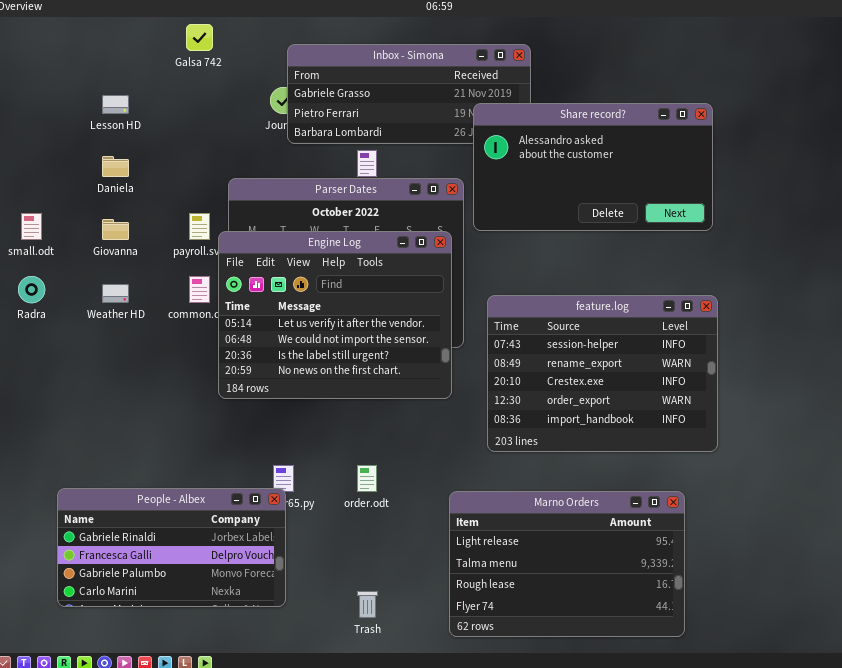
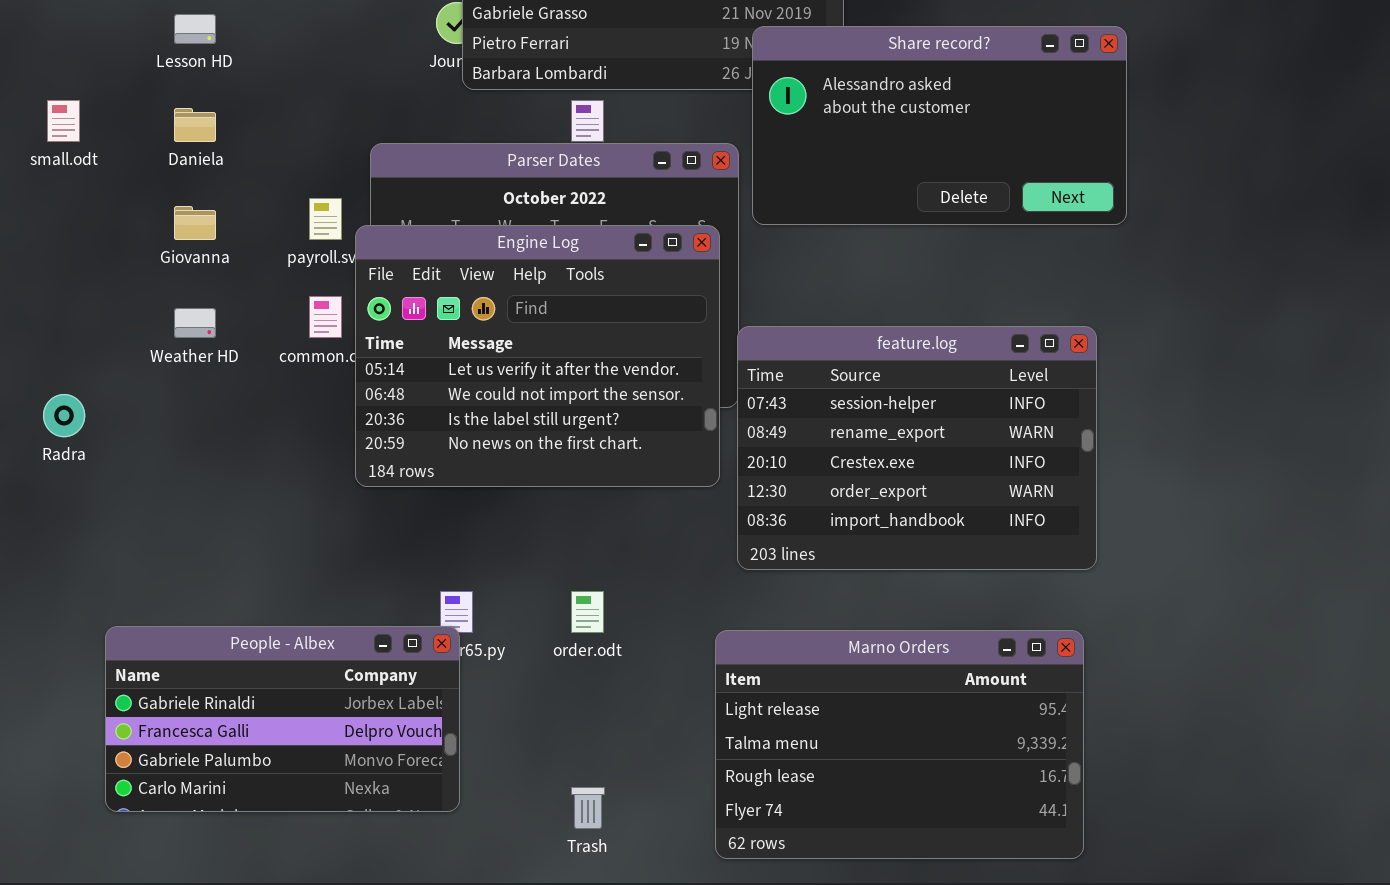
small.odt: [21,213,42,240] -> [47,100,80,142], moved
Radra: [18,276,45,303] -> [43,394,85,437], moved
feature.log: [487,295,718,452] -> [737,326,1097,570], moved

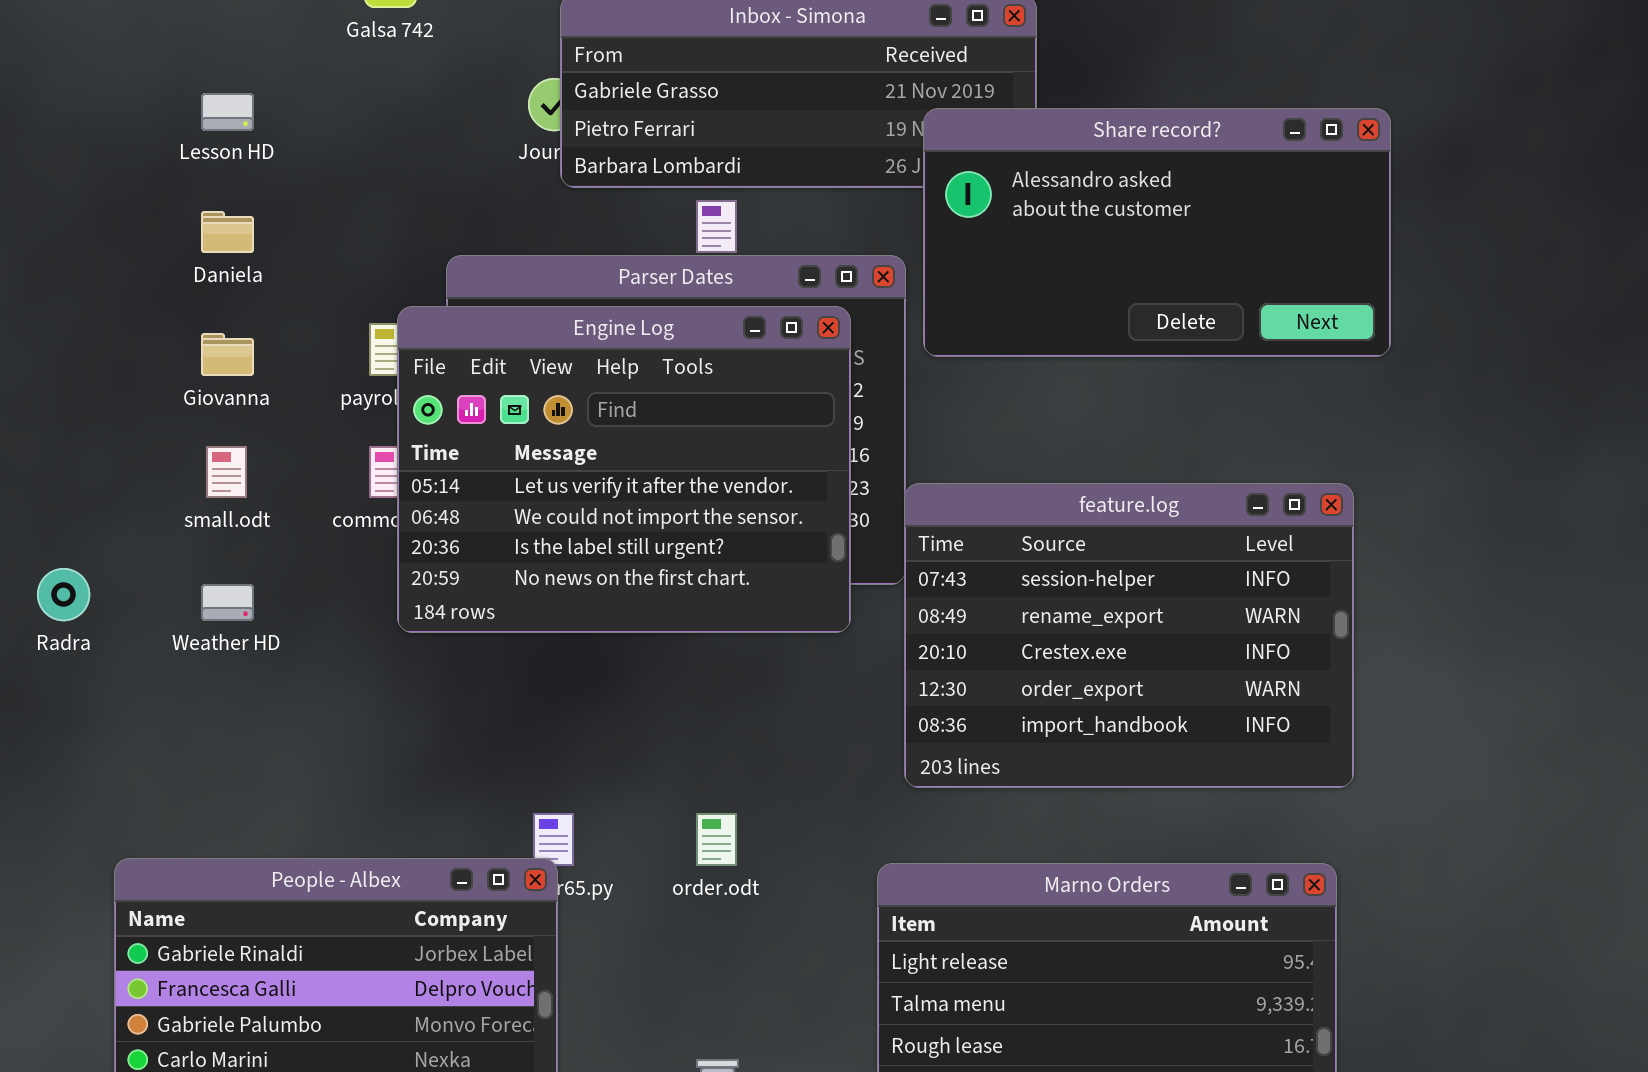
small.odt: [47,100,80,142] -> [206,446,247,498], moved
Engine Log: [355,225,720,487] -> [397,306,851,633], moved
Weather HD: [174,308,216,338] -> [201,584,254,621], moved

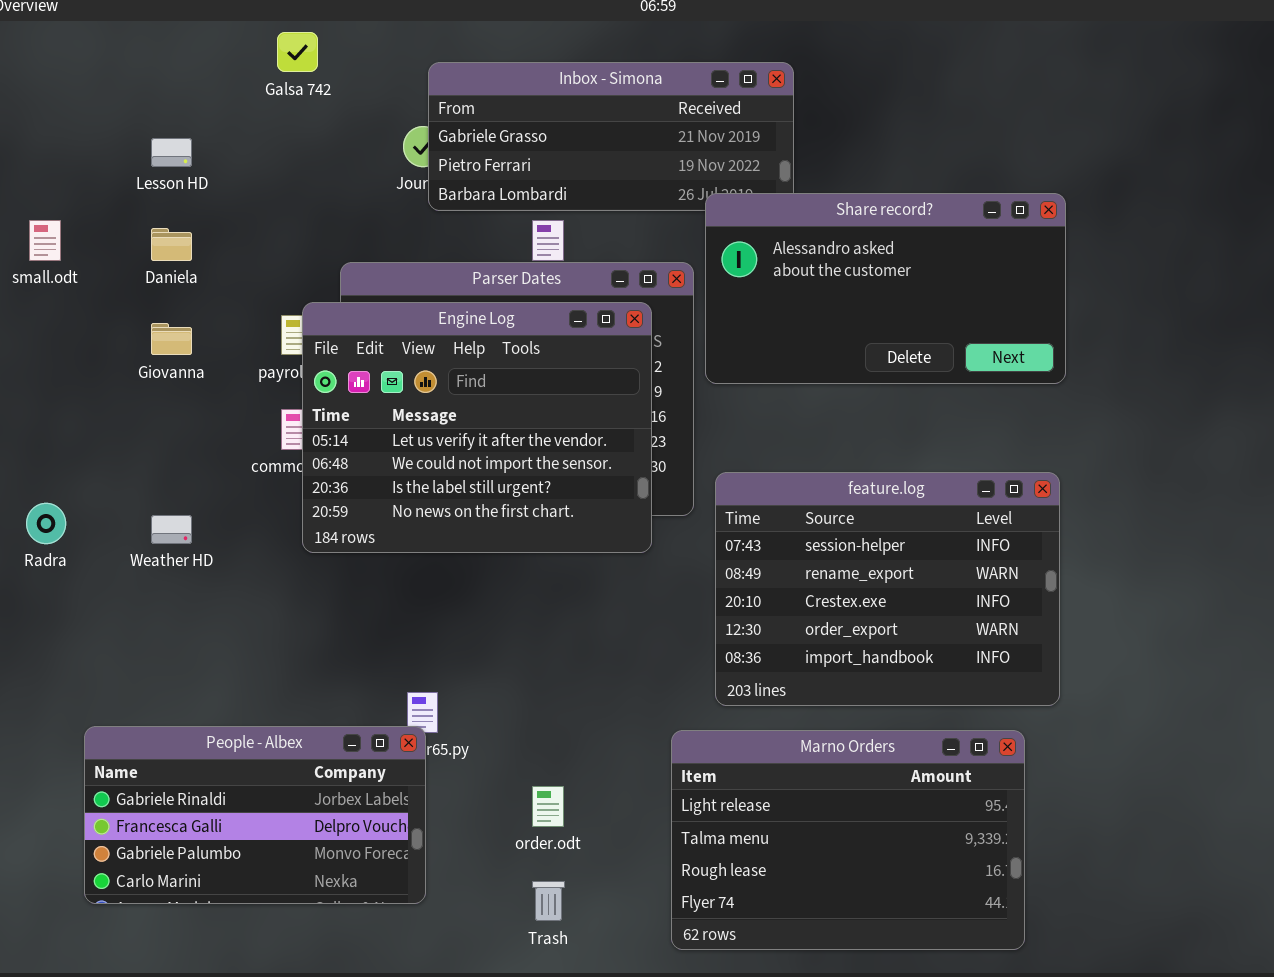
Share record?: [923,108,1391,357] -> [705,193,1066,384], moved
small.odt: [206,446,247,498] -> [29,220,61,261], moved
feature.log: [904,483,1354,788] -> [715,472,1060,706], moved
order.odt: [696,813,737,866] -> [532,786,564,827], moved

